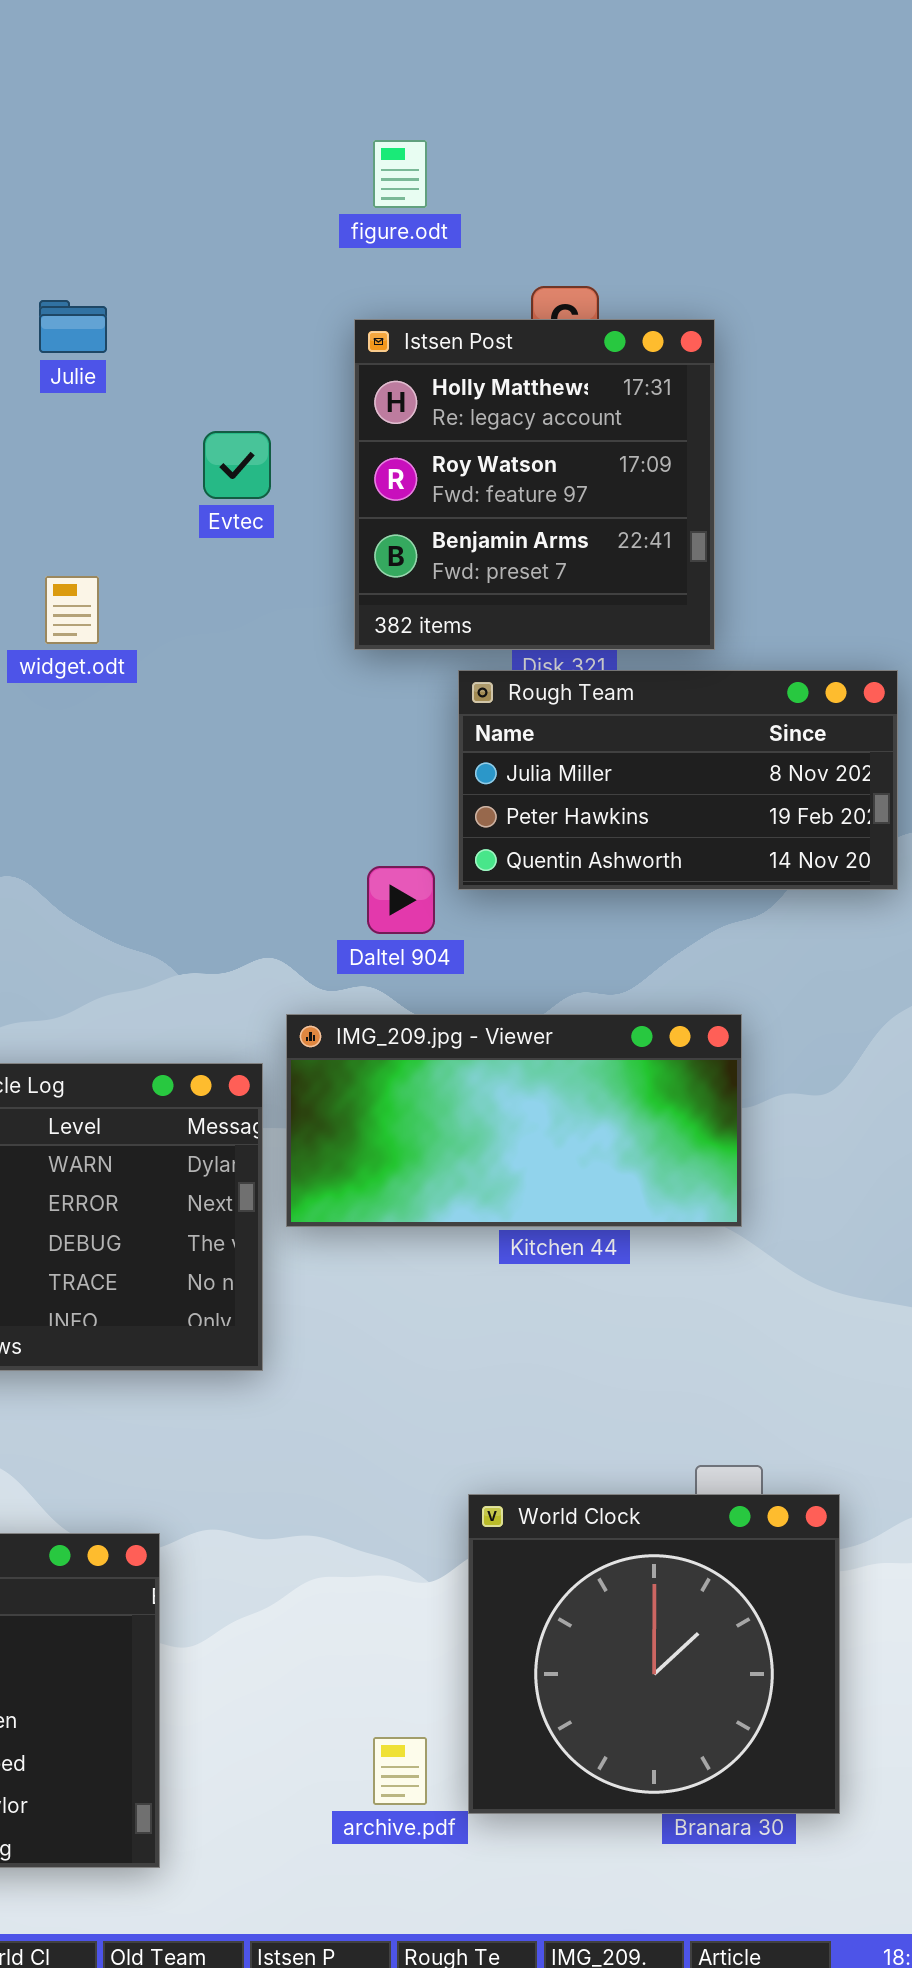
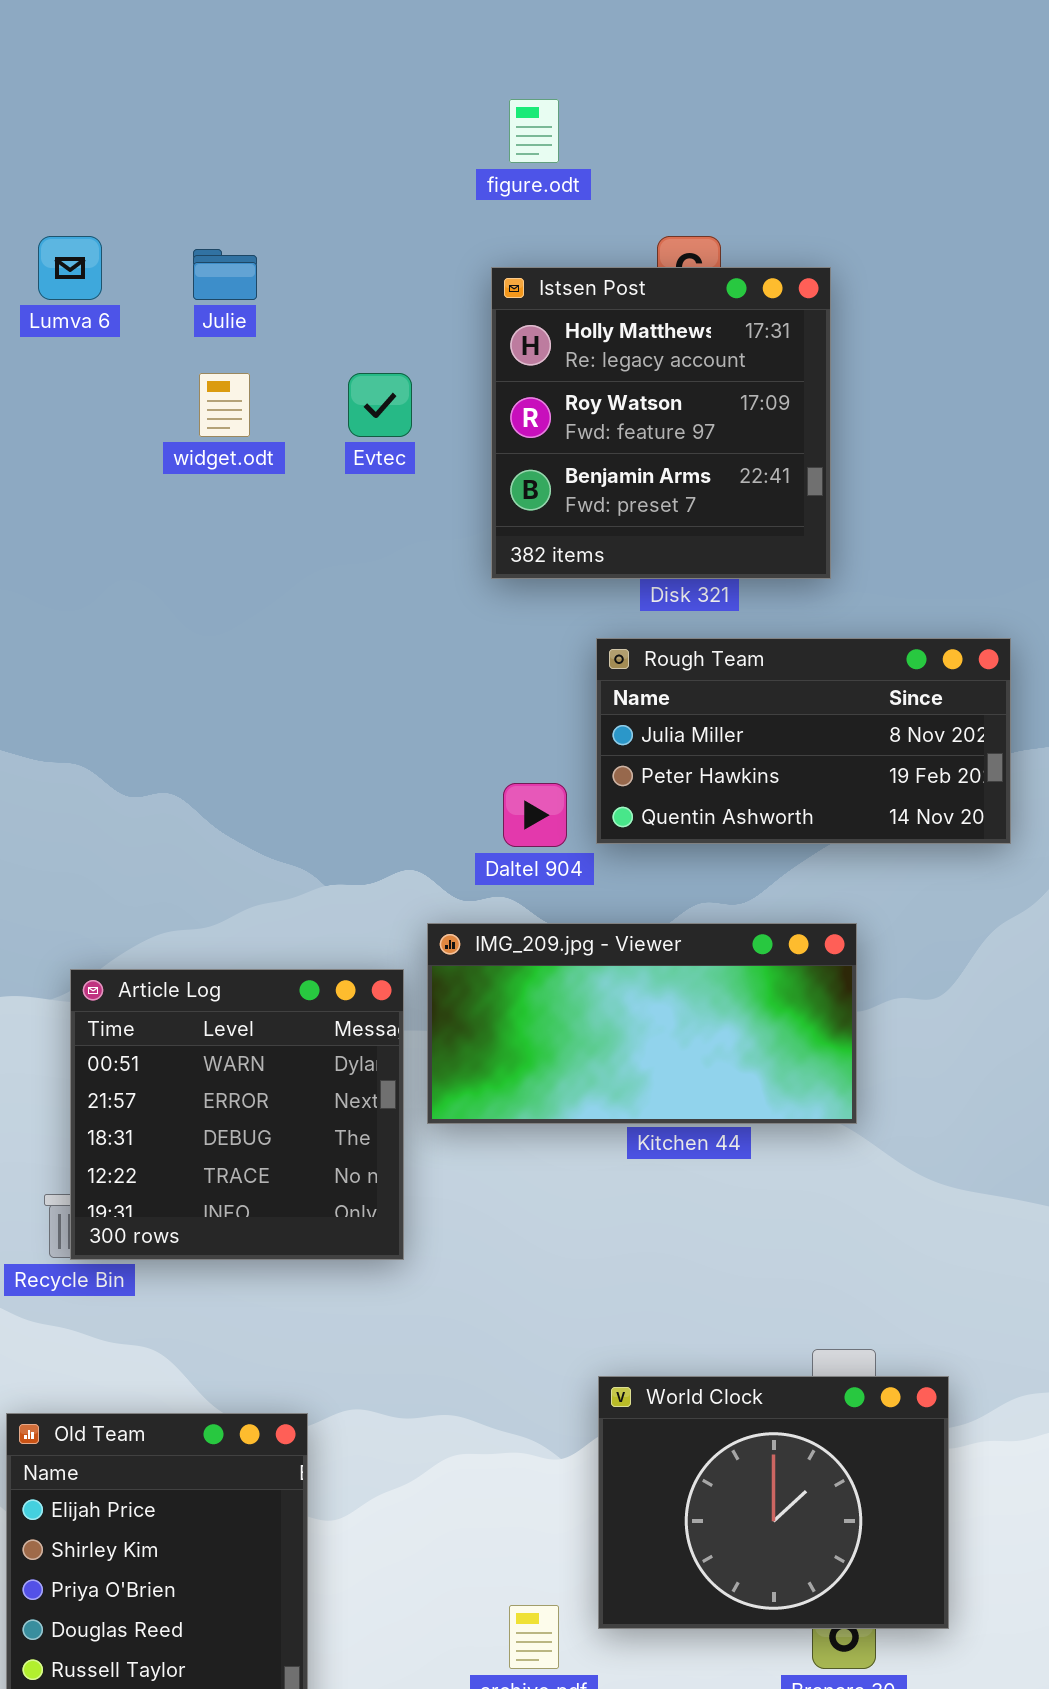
widget.odt: [45,576,99,644] -> [199,373,250,437], moved
Rough Team: [458,670,898,890] -> [596,638,1011,844], moved
World Clock: [468,1494,840,1814] -> [598,1376,949,1629], resized

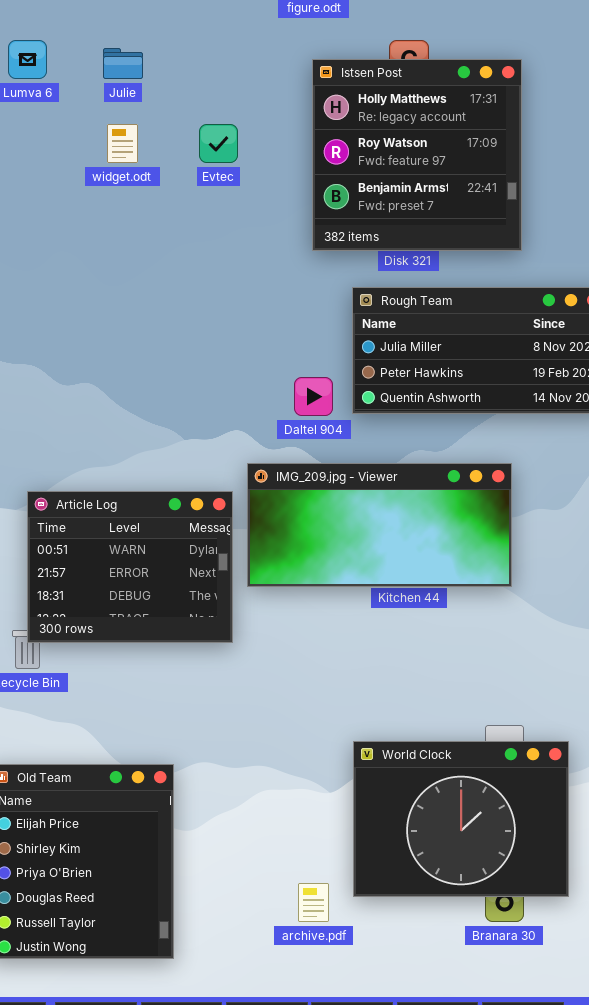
Istsen Post: [491,267,831,579] -> [312,59,522,251], moved
Article Log: [70,969,404,1260] -> [27,491,233,643], resized

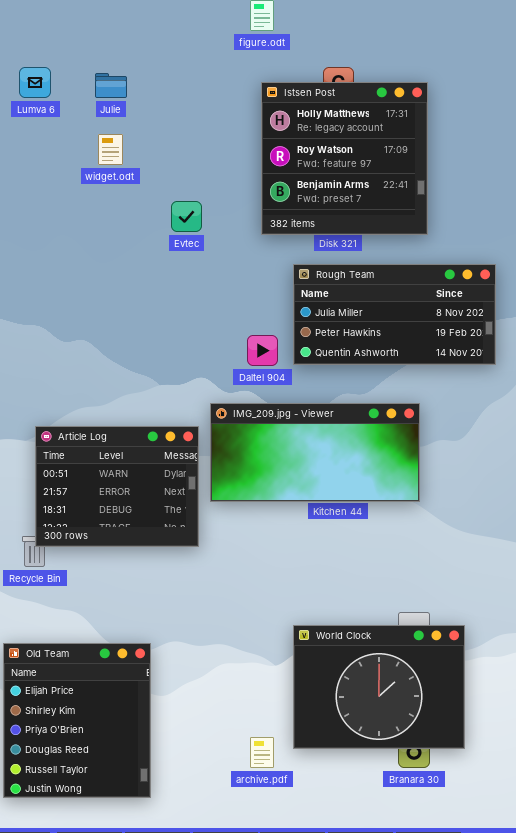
Evtec: [199,124,238,163] -> [171,201,202,232], moved

